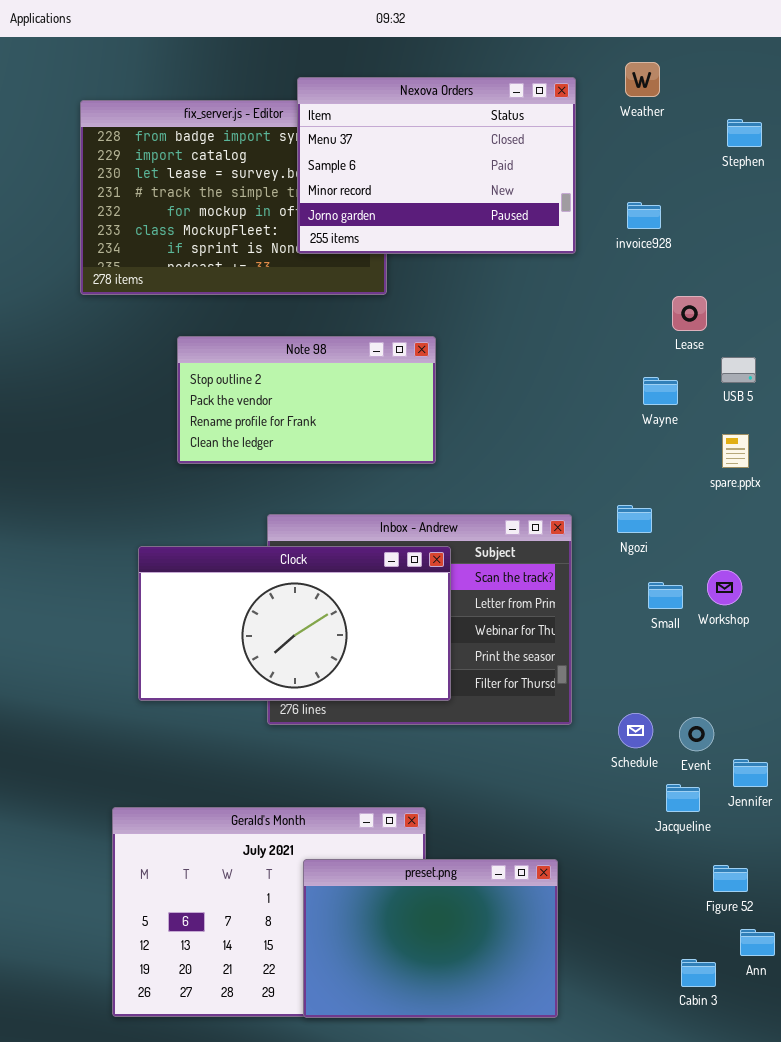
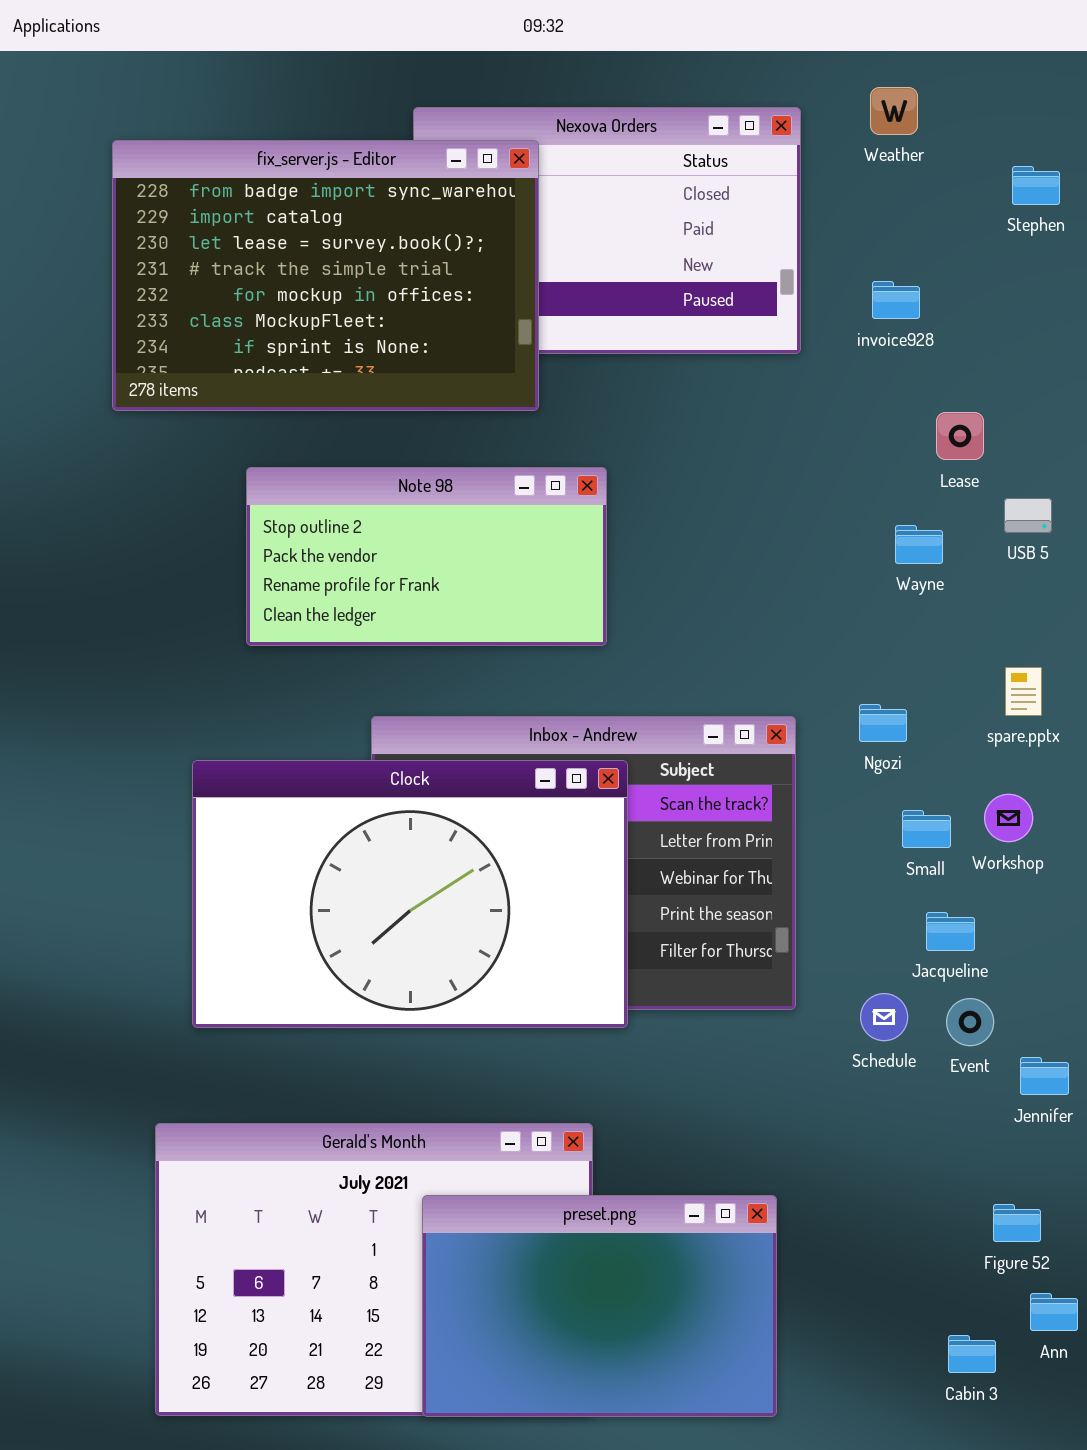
fix_server.js - Editor: [80,100,387,295] -> [112,140,539,411], raised
spare.pptx: [722,434,749,468] -> [1005,667,1042,716], moved
Clock: [138,546,451,701] -> [192,760,628,1028], resized
Jacqueline: [666,784,700,812] -> [926,912,975,951], moved

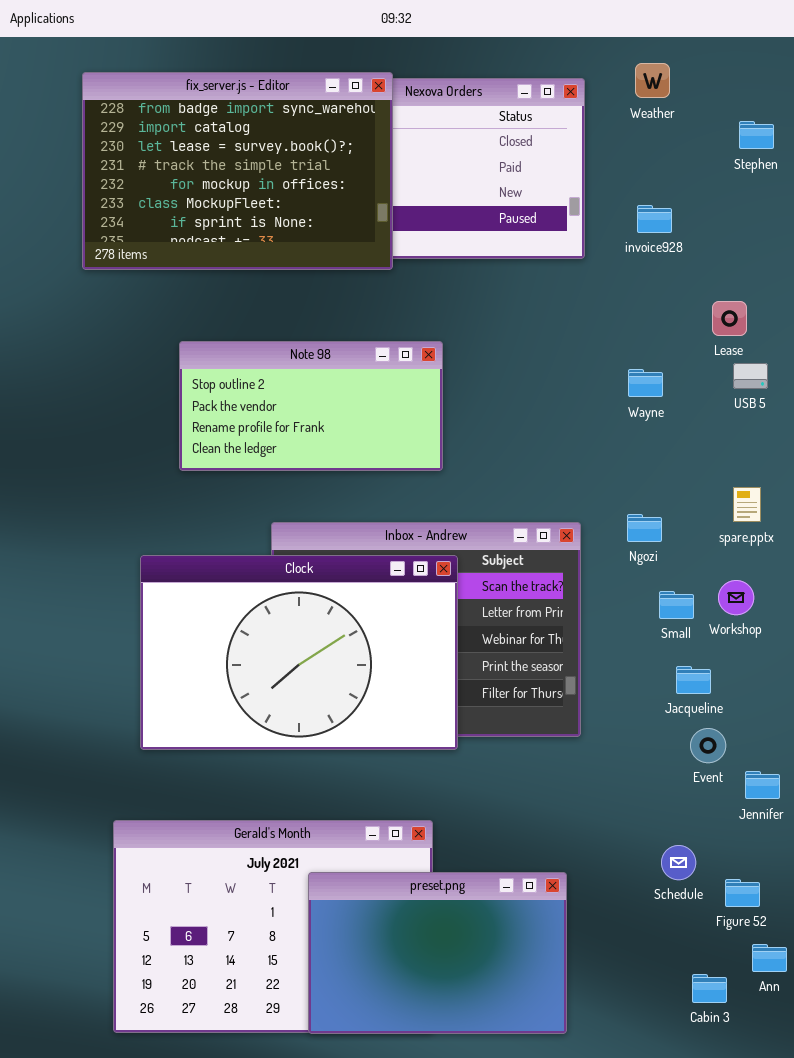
fix_server.js - Editor: [112,140,539,411] -> [82,72,393,270], moved
Lease: [936,412,984,460] -> [712,301,747,336], moved
Wayne: [895,525,943,564] -> [628,369,663,397], moved
Schedule: [860,993,908,1041] -> [661,845,696,880], moved

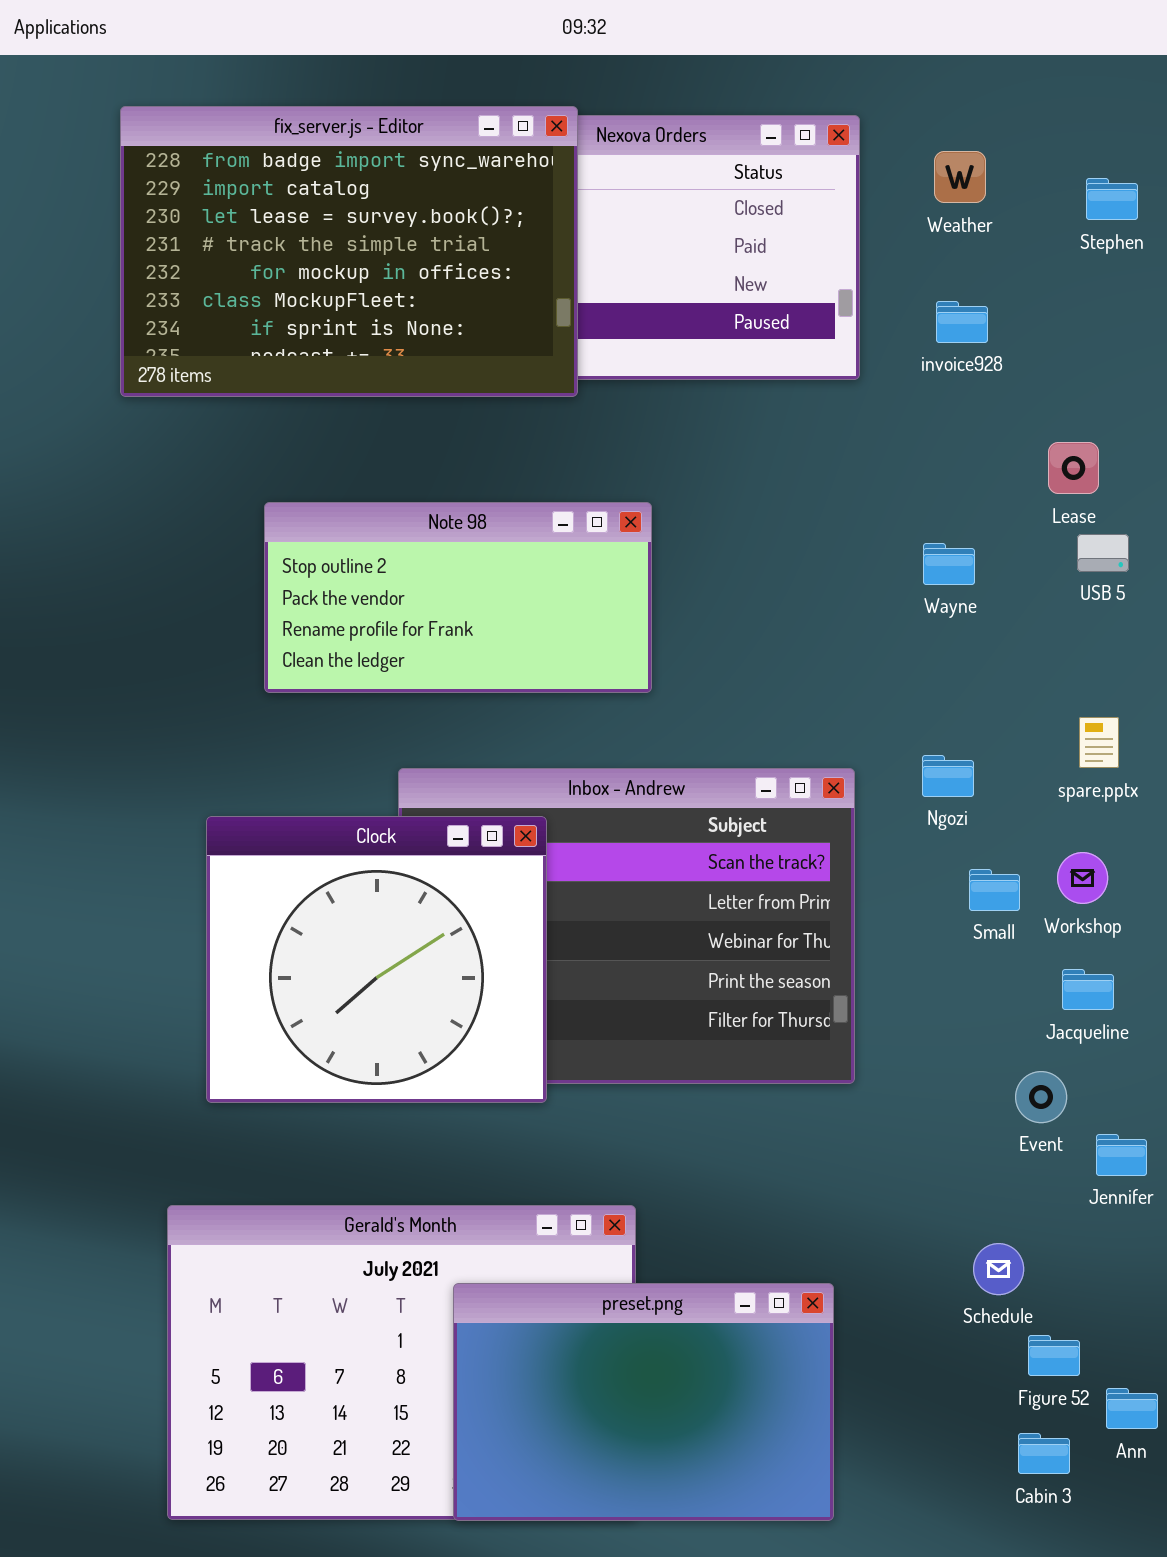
Weather: [635,63,670,98] -> [934,151,986,203], moved
Clock: [140,555,458,750] -> [206,816,547,1103], resized
Jacqueline: [676,666,711,694] -> [1062,969,1114,1010], moved
Figure 52: [725,879,760,907] -> [1028,1335,1080,1376], moved

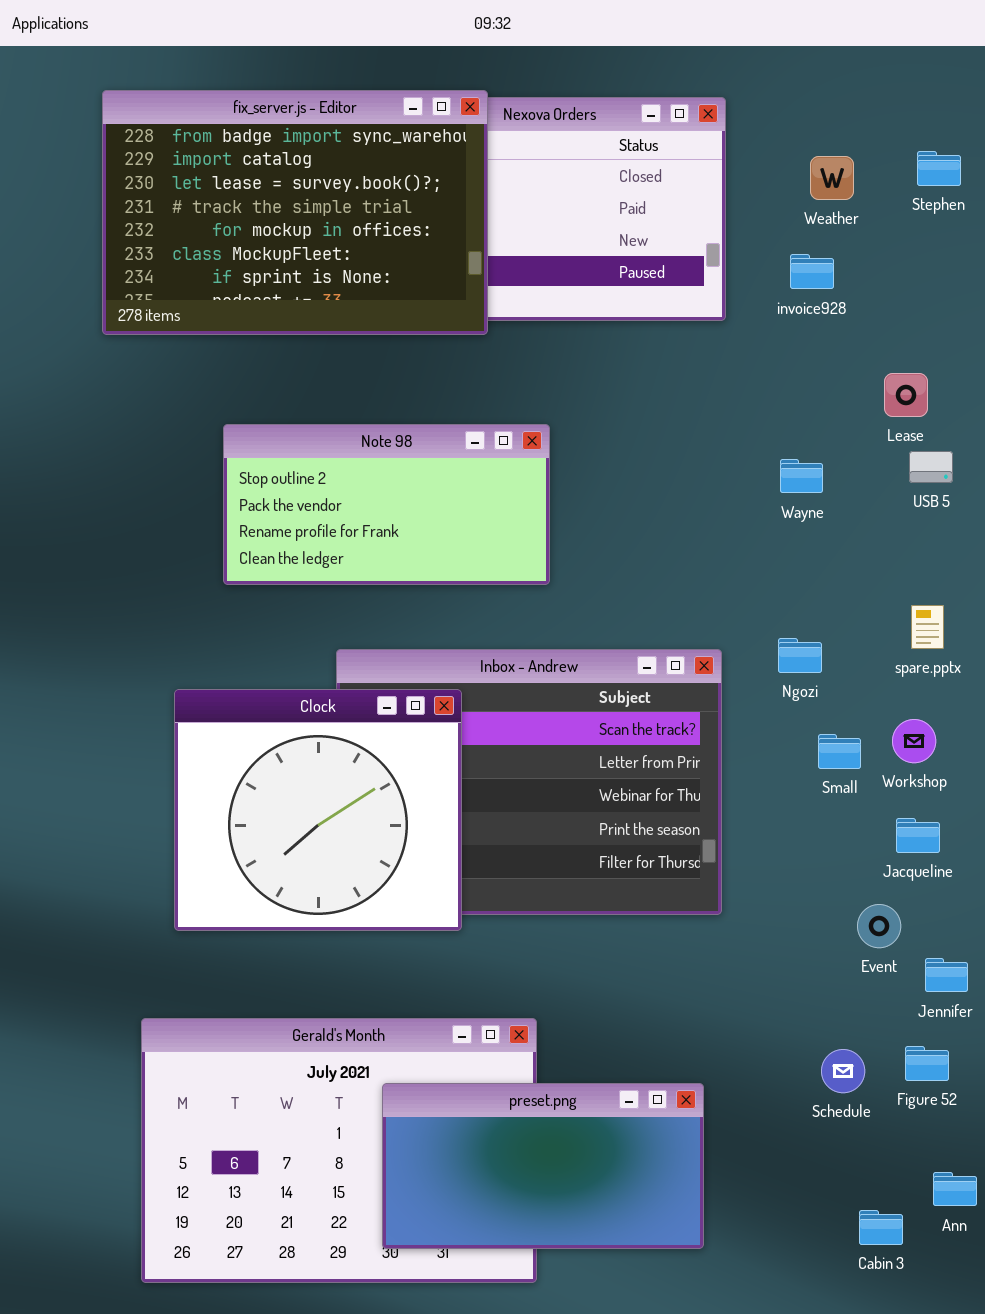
Weather: [934,151,986,203] -> [810,156,854,200], moved
preset.png: [453,1283,834,1521] -> [382,1083,704,1249], resized
Figure 52: [1028,1335,1080,1376] -> [905,1046,949,1081], moved

